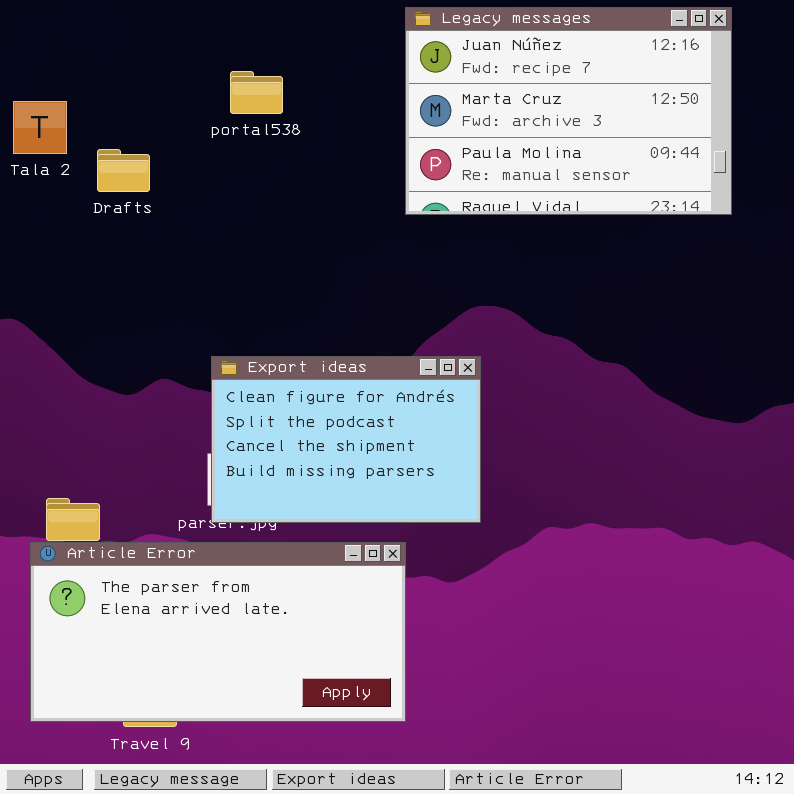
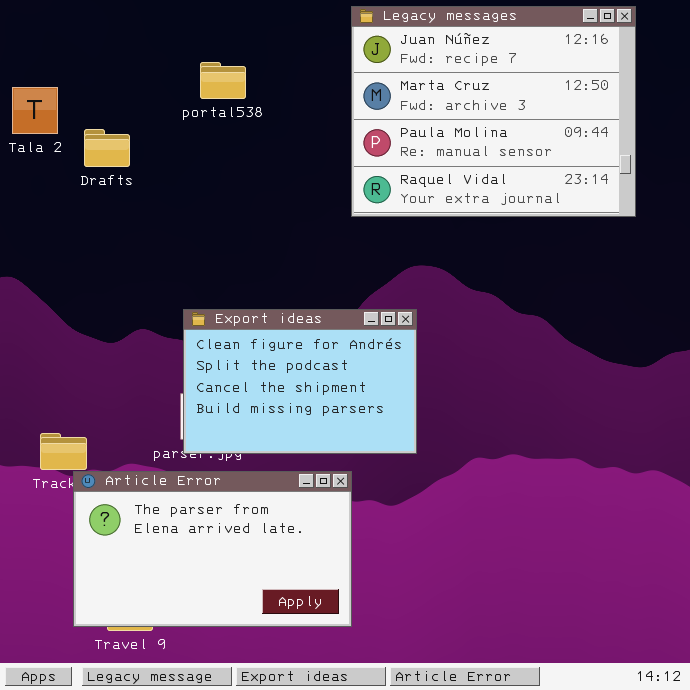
Legacy messages: [405,7,732,215] -> [351,6,636,217], resized
Article Error: [30,542,406,722] -> [73,471,352,627], resized

